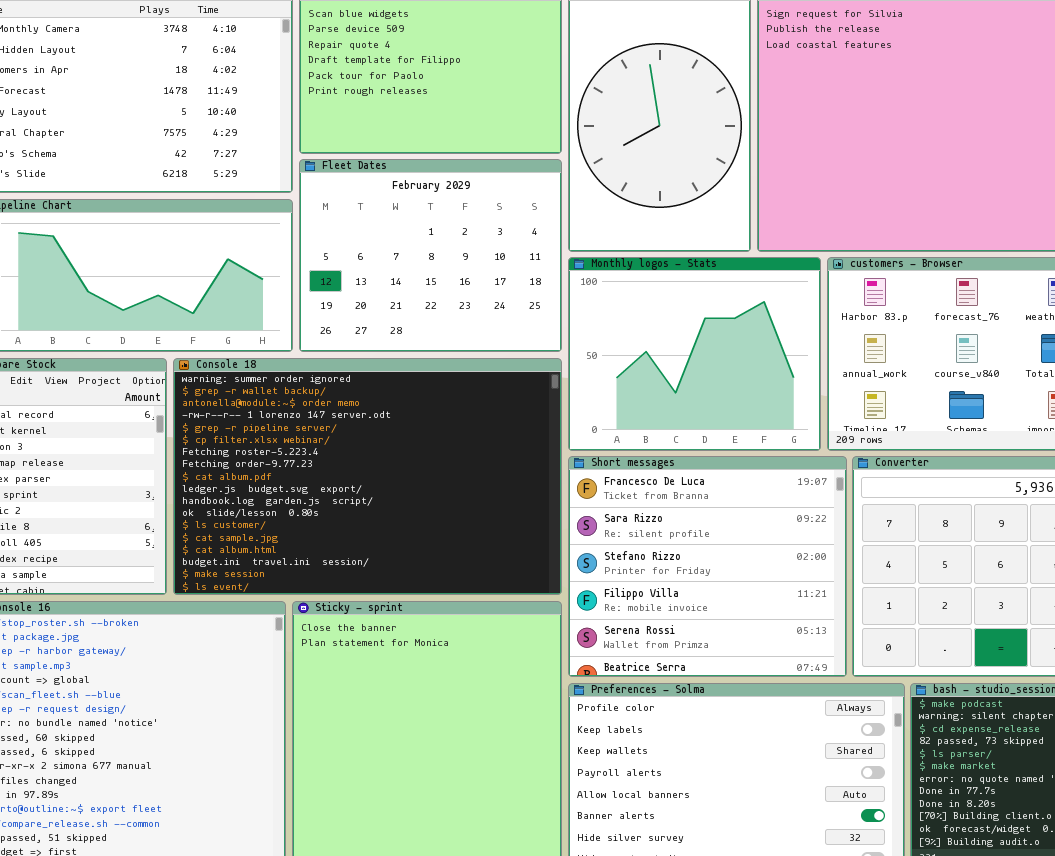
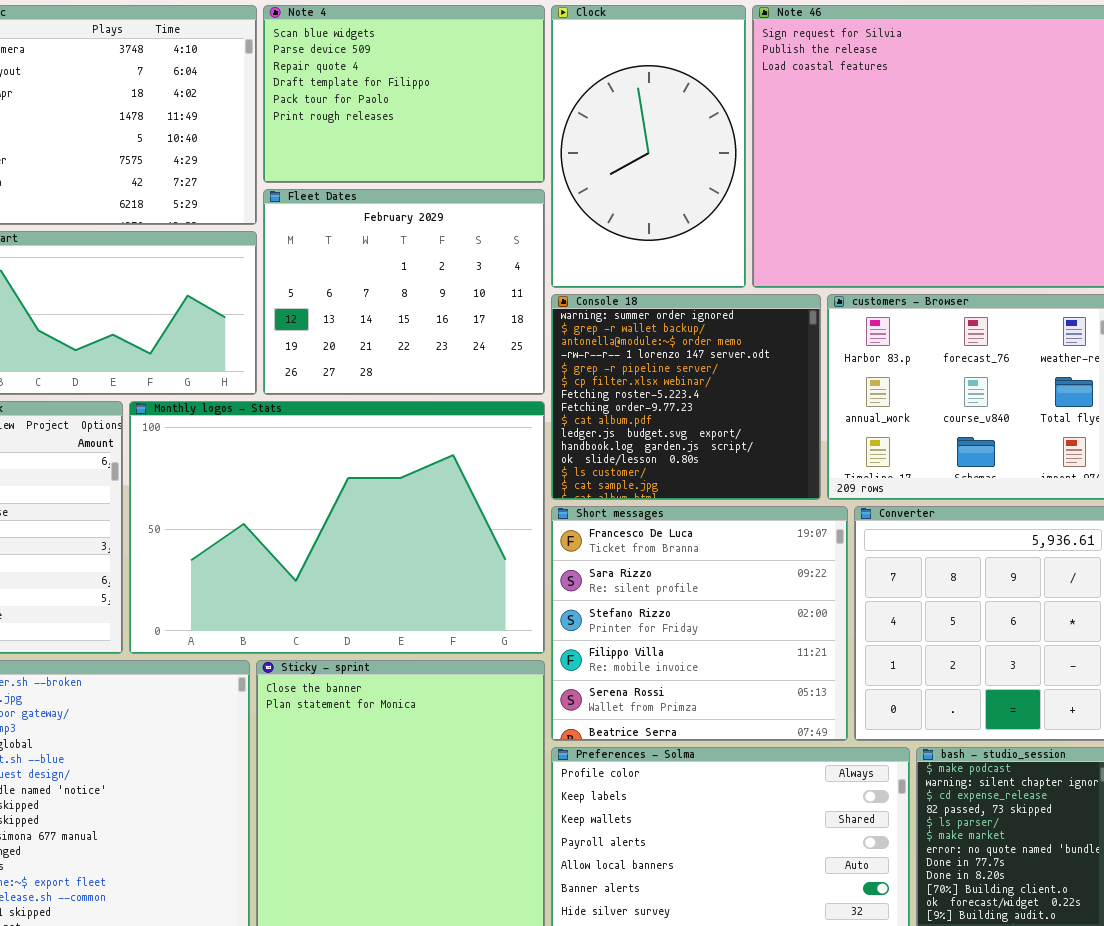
Monthly logos - Stats: [568,257,821,451] -> [129,401,545,654], moved, resized
Console 18: [173,358,562,595] -> [551,294,821,500], moved, resized

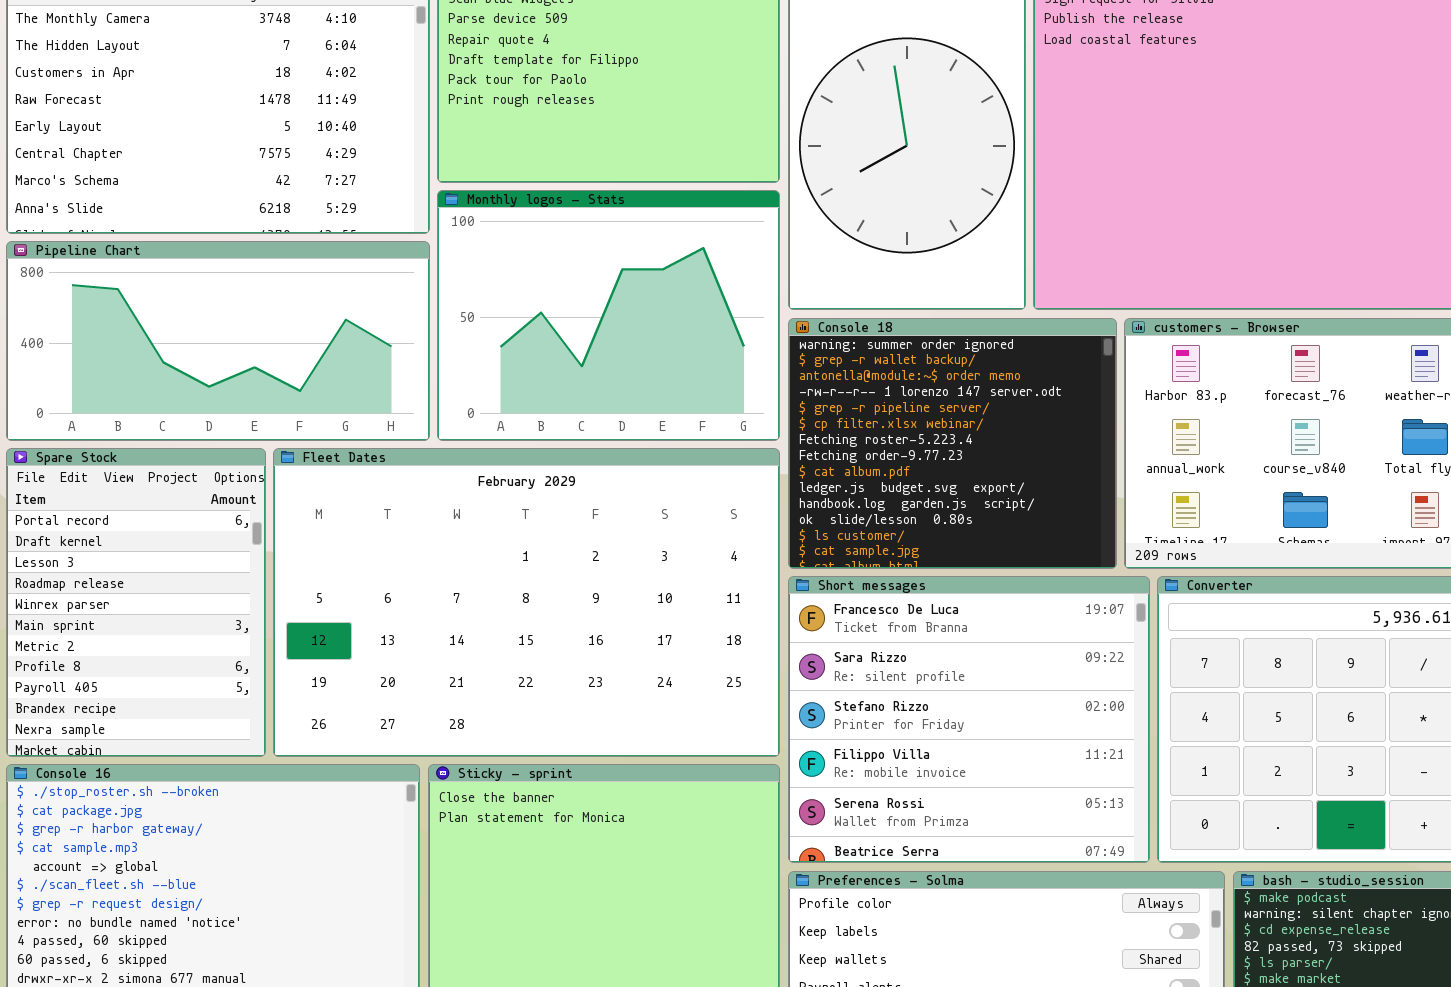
Fleet Dates: [263,189,545,395] -> [273,448,780,757], moved, resized
Monthly logos - Stats: [129,401,545,654] -> [437,190,780,441], moved, resized

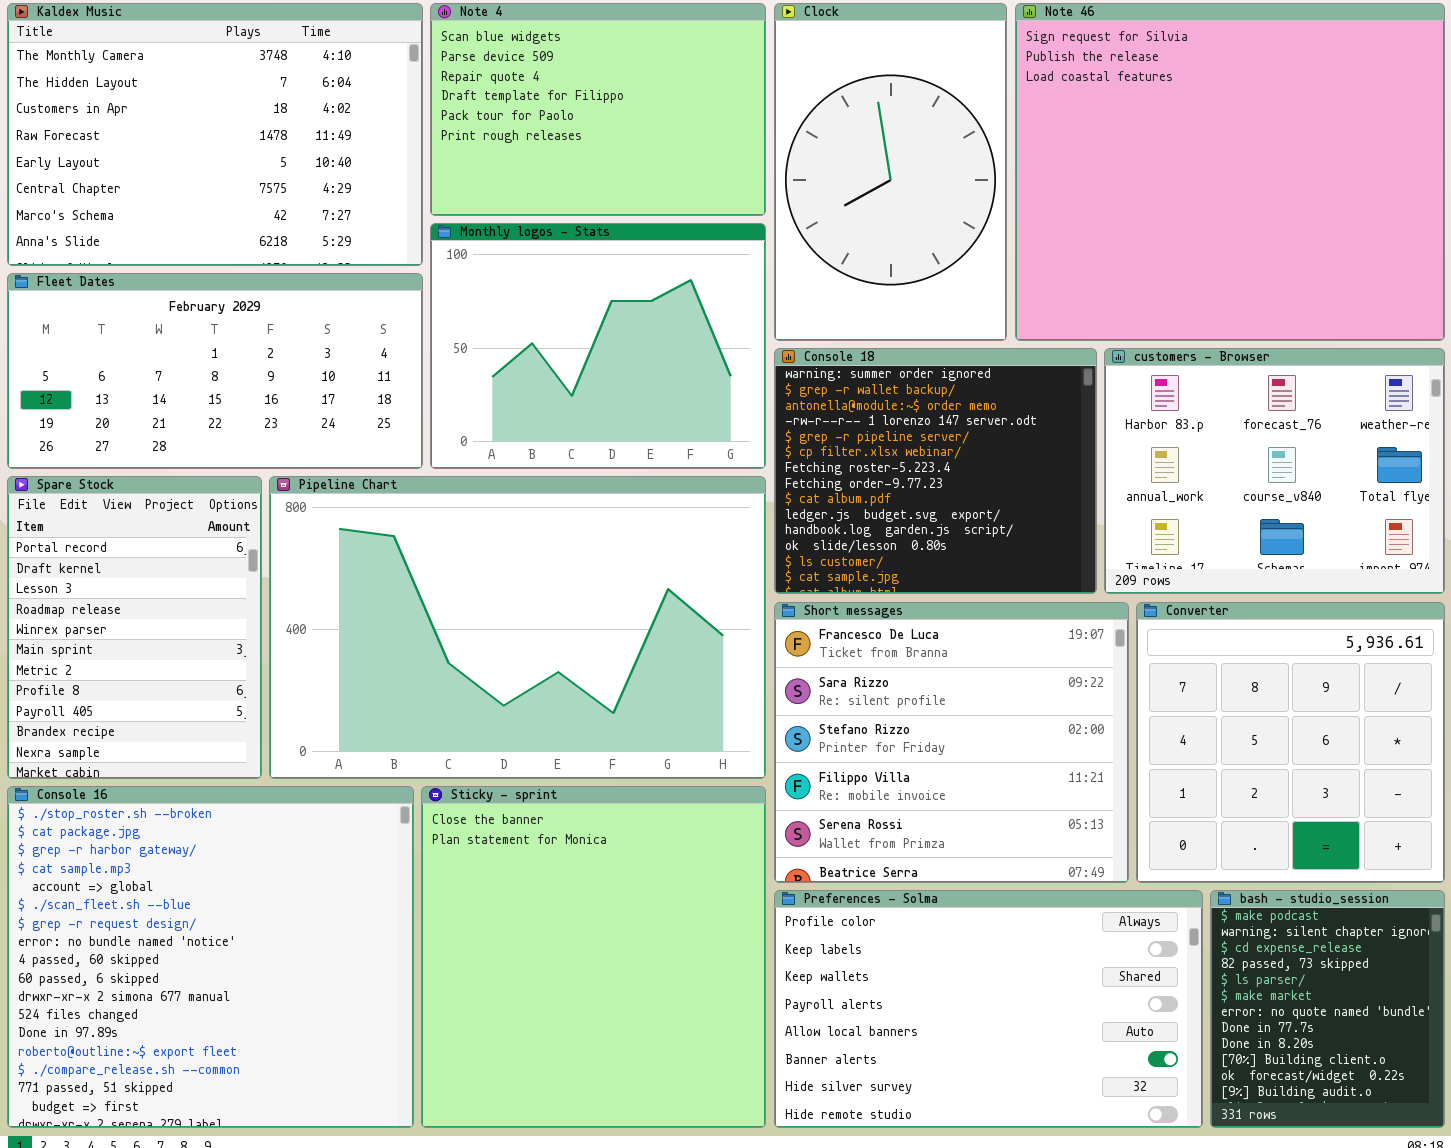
Pipeline Chart: [6,241,430,441] -> [269,476,766,779], moved, resized
Fleet Dates: [273,448,780,757] -> [7,273,423,469], moved, resized

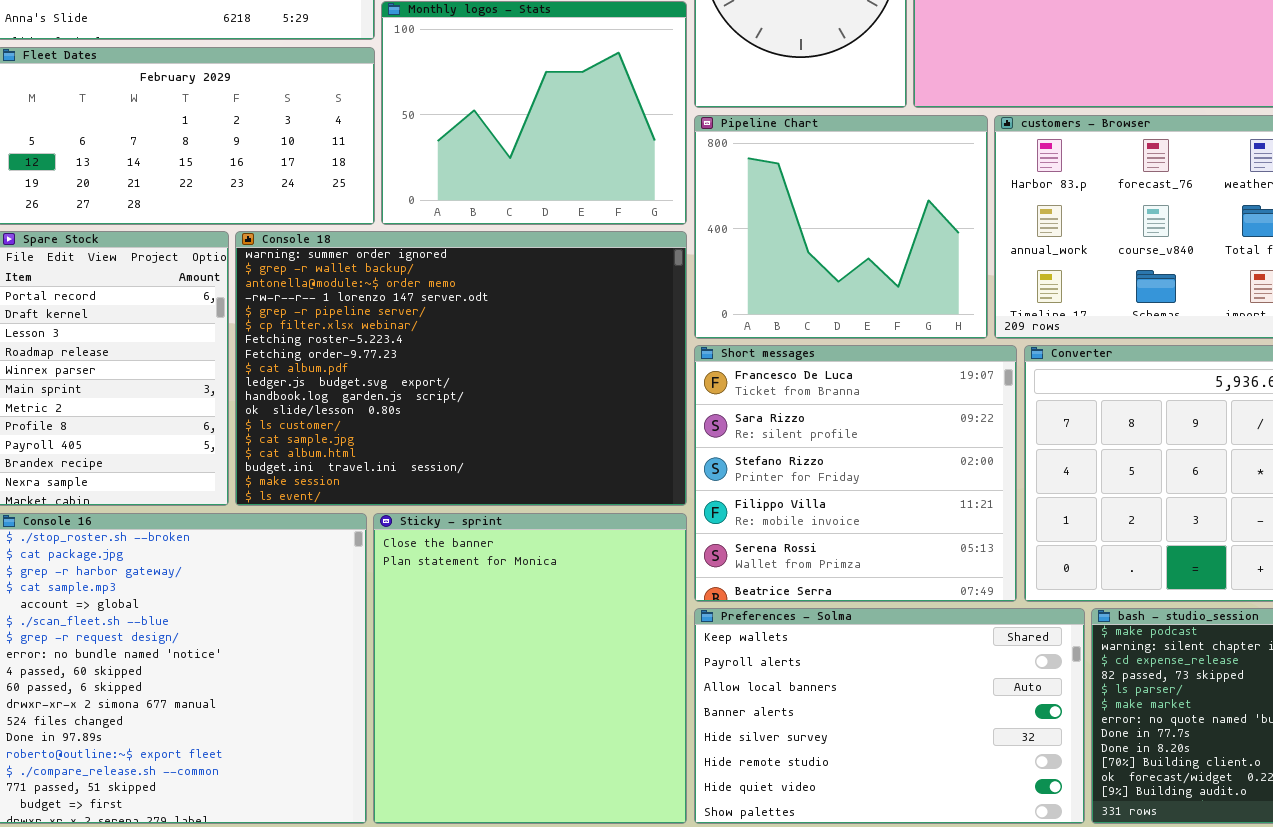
Console 18: [774,348,1097,594] -> [235,231,687,506], moved, resized
Pipeline Chart: [269,476,766,779] -> [694,115,988,339], moved, resized
Preferences - Solma: [774,890,1203,1128] -> [694,608,1085,824], scrolled down 2 rows

